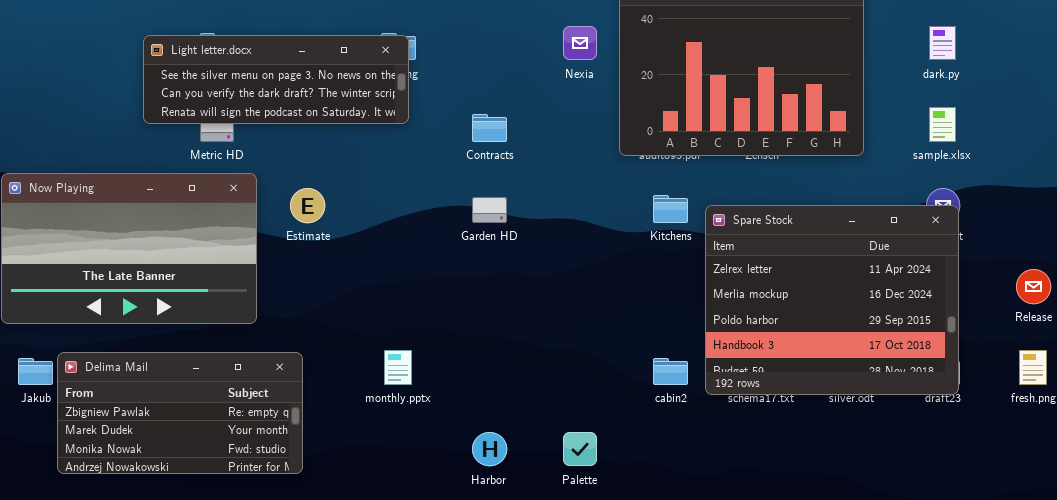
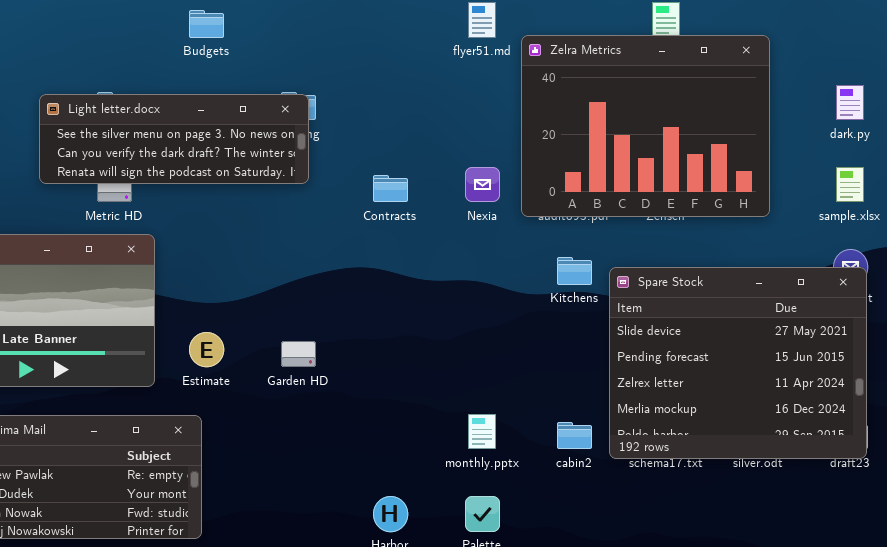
Nexia: [563,26,597,60] -> [465,167,500,202], moved
Estimate: [290,188,325,223] -> [189,332,224,367], moved
Garden HD: [472,197,507,223] -> [281,341,316,367], moved
Spare Stock: [705,205,959,395] -> [609,267,867,459], scrolled up 2 rows
monthly.pptx: [384,350,412,385] -> [468,414,496,449], moved

